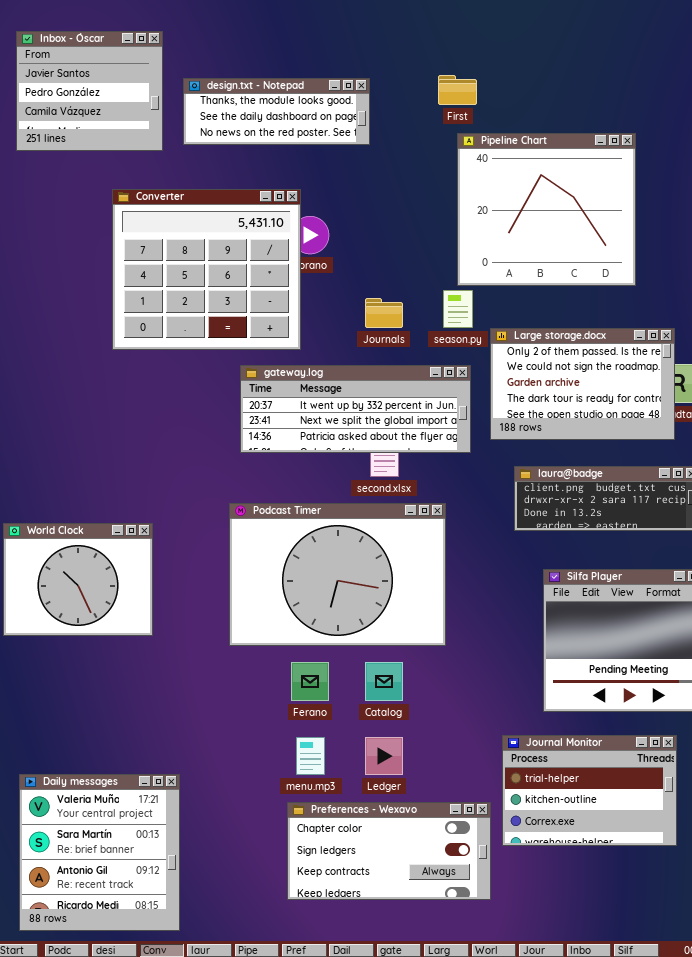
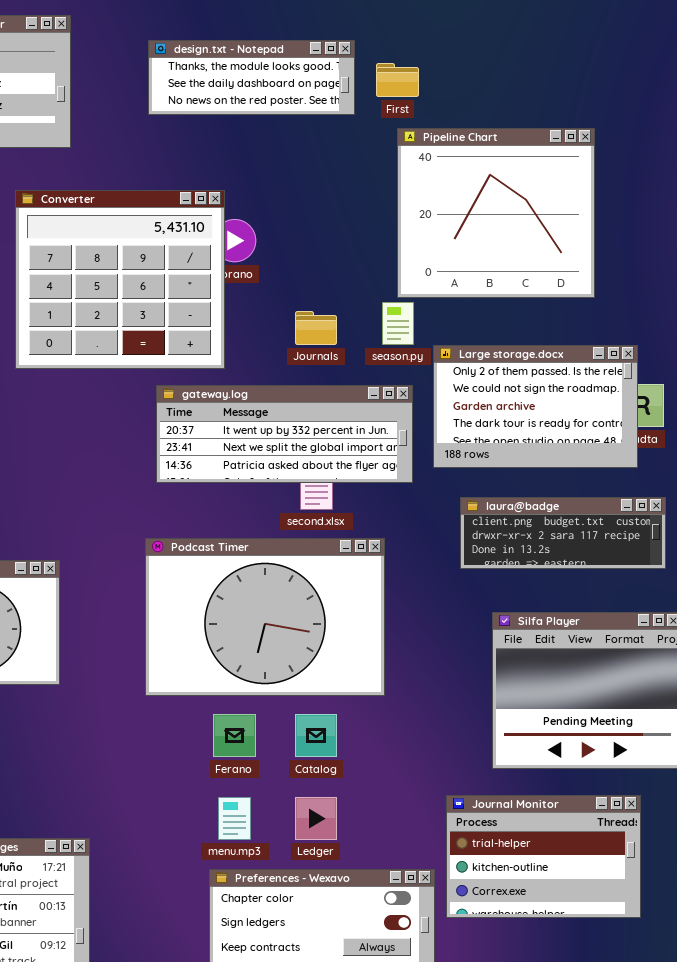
design.txt - Notepad: [183,78,370,145] -> [148,40,355,115], moved

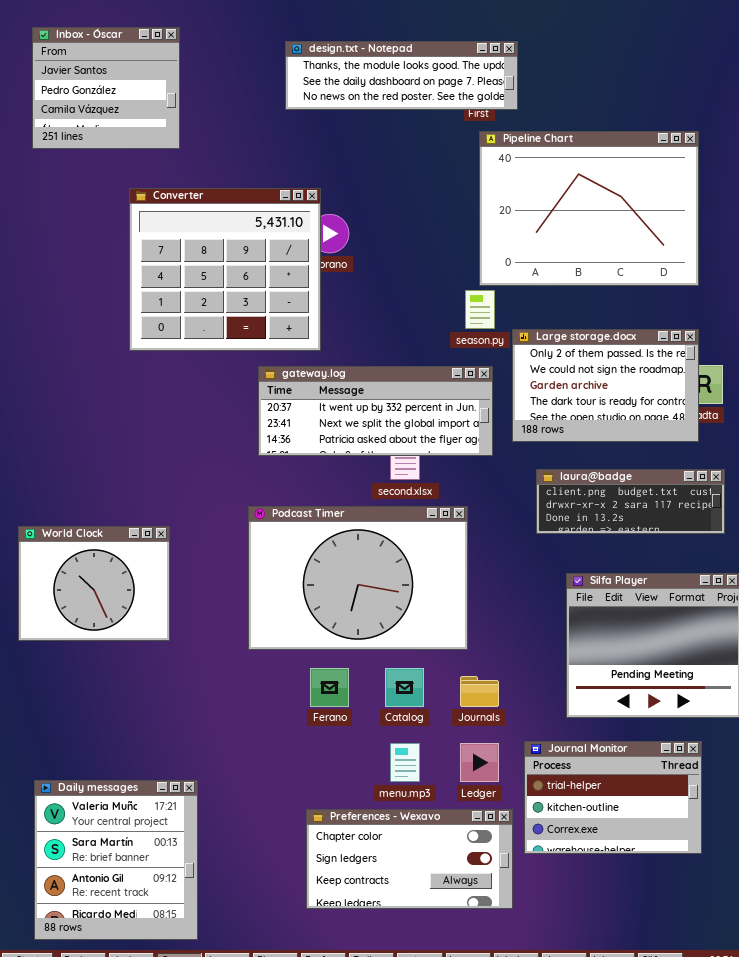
design.txt - Notepad: [148,40,355,115] -> [285,41,518,110], moved, resized
Pipeline Chart: [397,128,595,298] -> [479,131,699,286], resized
Journals: [295,311,337,345] -> [460,676,499,707], moved
menu.mp3: [218,797,251,840] -> [390,743,420,782], moved
Ledger: [295,797,337,840] -> [460,743,499,782], moved

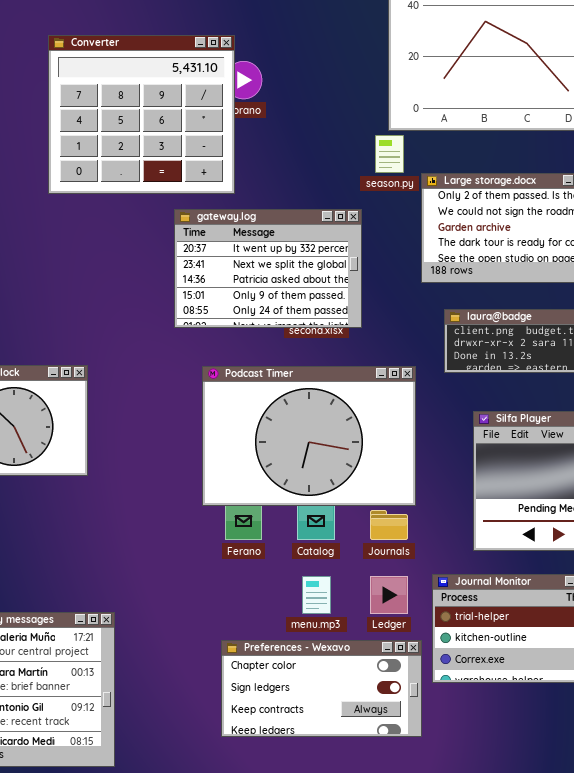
gateway.log: [258,366,493,456] -> [174,209,362,328], resized
Podcast Timer: [248,506,468,650] -> [202,366,416,506], moved

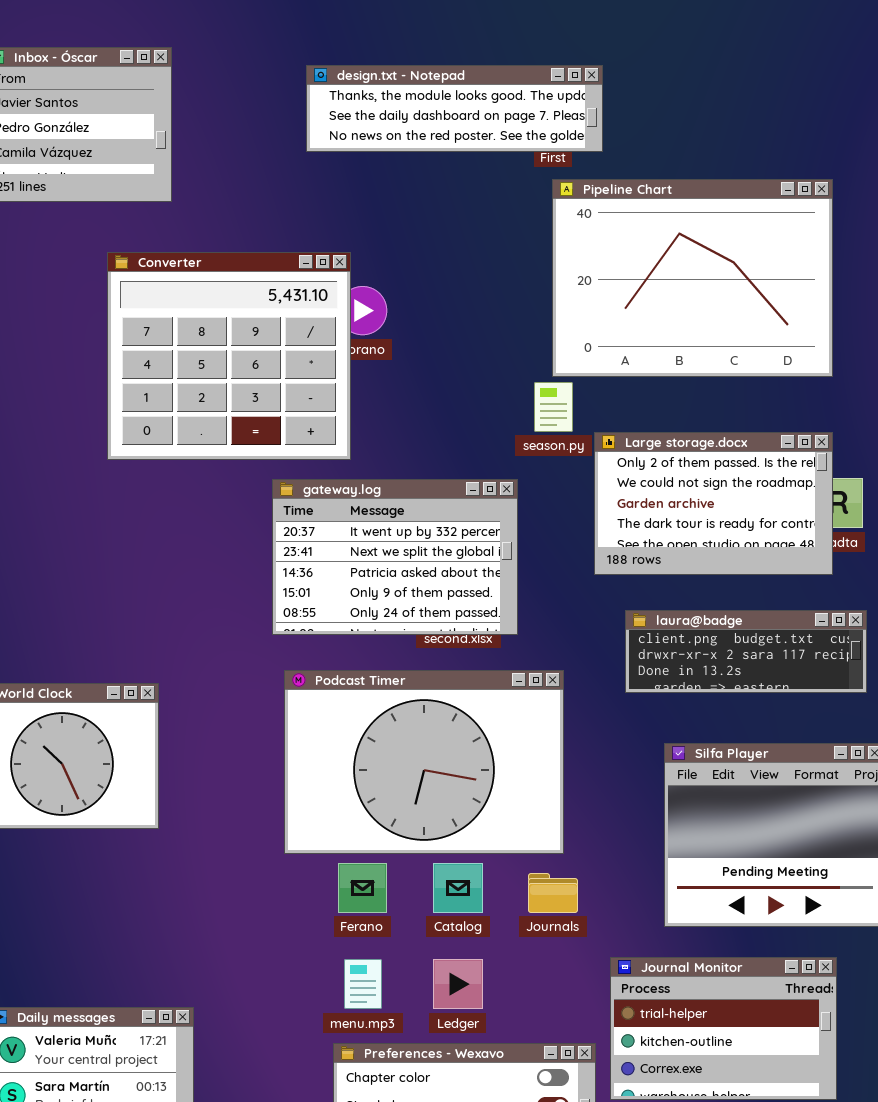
Podcast Timer: [202,366,416,506] -> [284,670,564,854], moved
menu.mp3: [302,576,331,614] -> [344,959,382,1009], moved
Ledger: [370,576,408,614] -> [433,959,483,1009], moved

